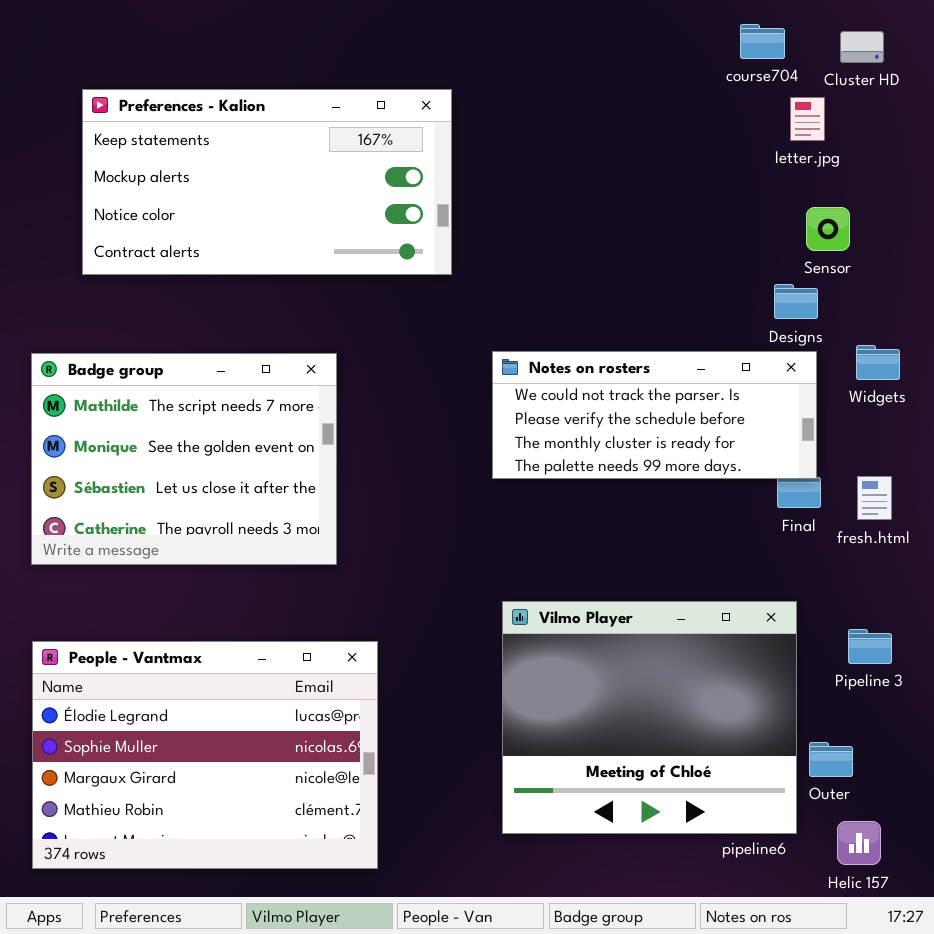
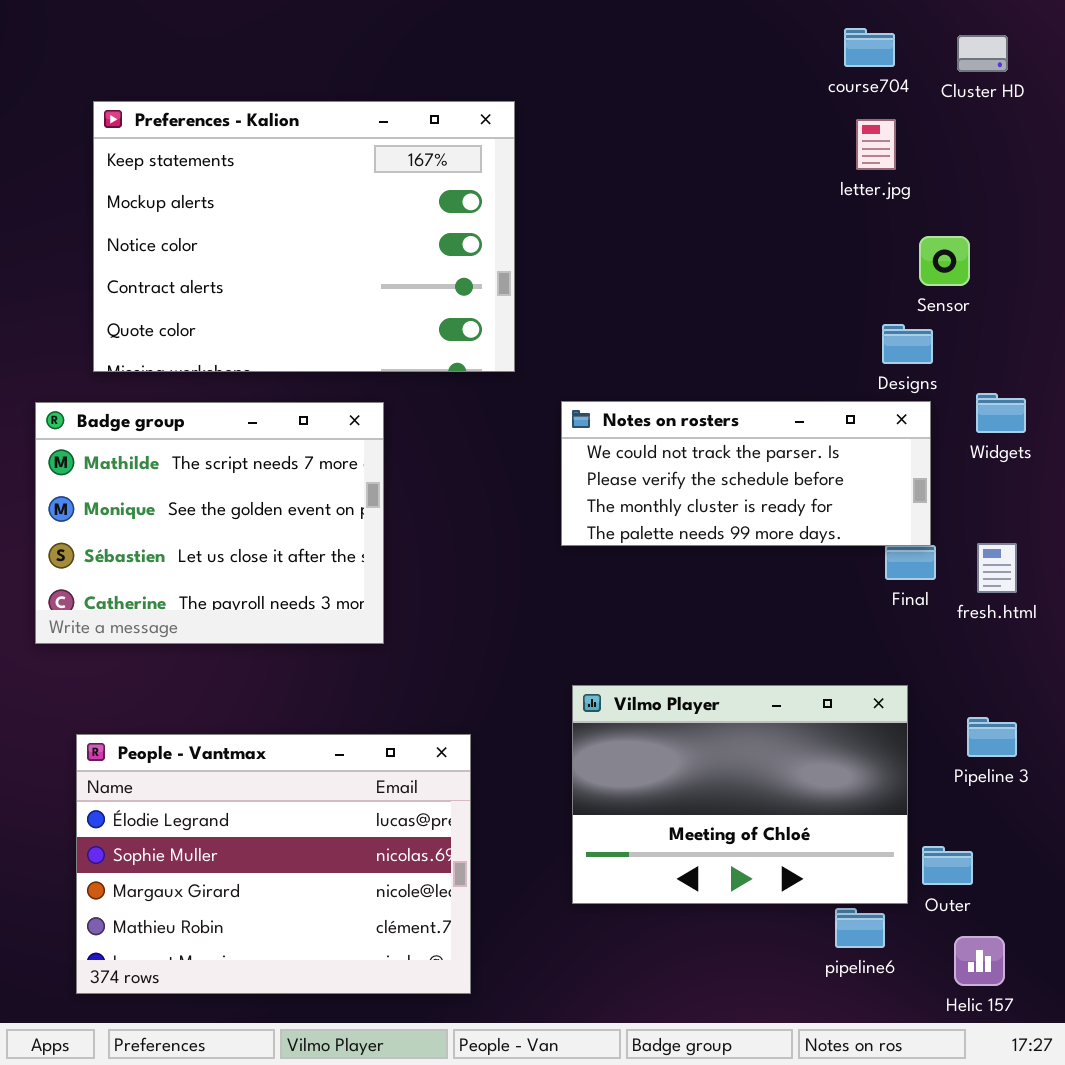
Preferences - Kalion: [82,89,452,275] -> [93,101,515,372], resized
letter.jpg: [790,97,825,141] -> [856,119,896,170], moved
Vilmo Player: [502,601,797,834] -> [572,685,908,904], resized
People - Vantmax: [32,641,378,869] -> [76,734,471,994], moved

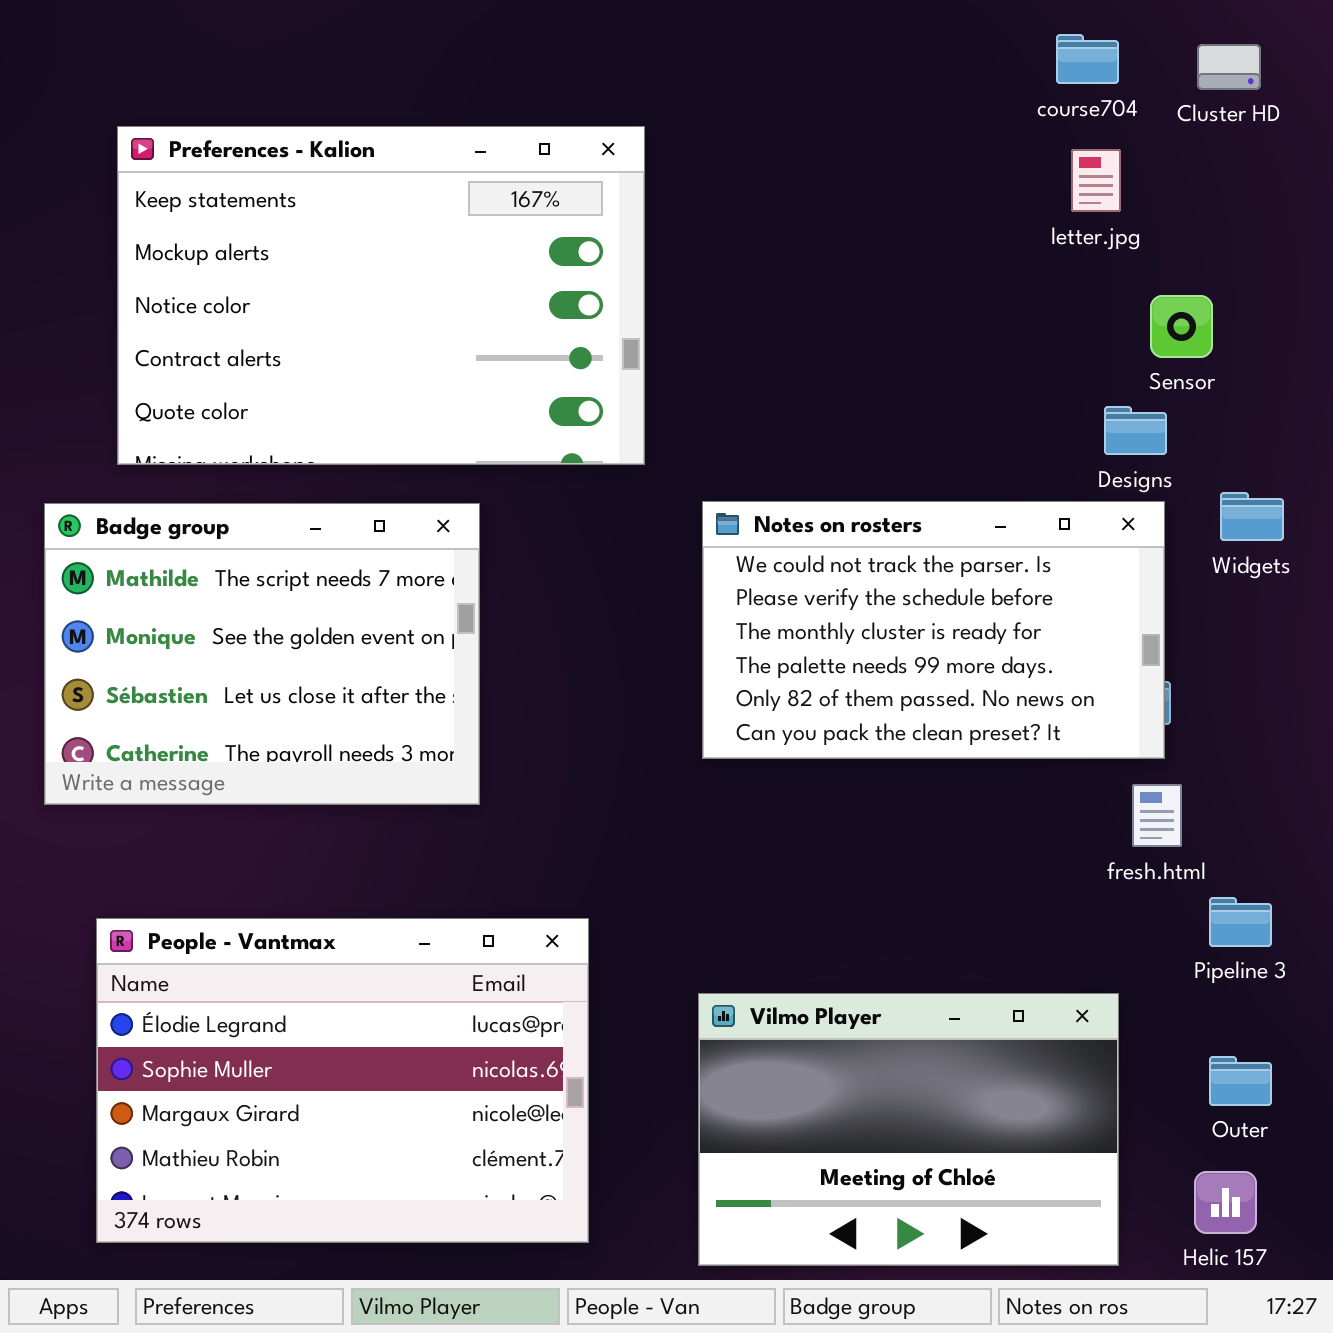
Notes on rosters: [561,401,931,546] -> [702,501,1165,759], resized
fresh.html: [977,543,1017,593] -> [1132,784,1182,847], moved
Vilmo Player: [572,685,908,904] -> [698,993,1119,1266], moved
Outer: [922,846,973,885] -> [1209,1056,1272,1106], moved

